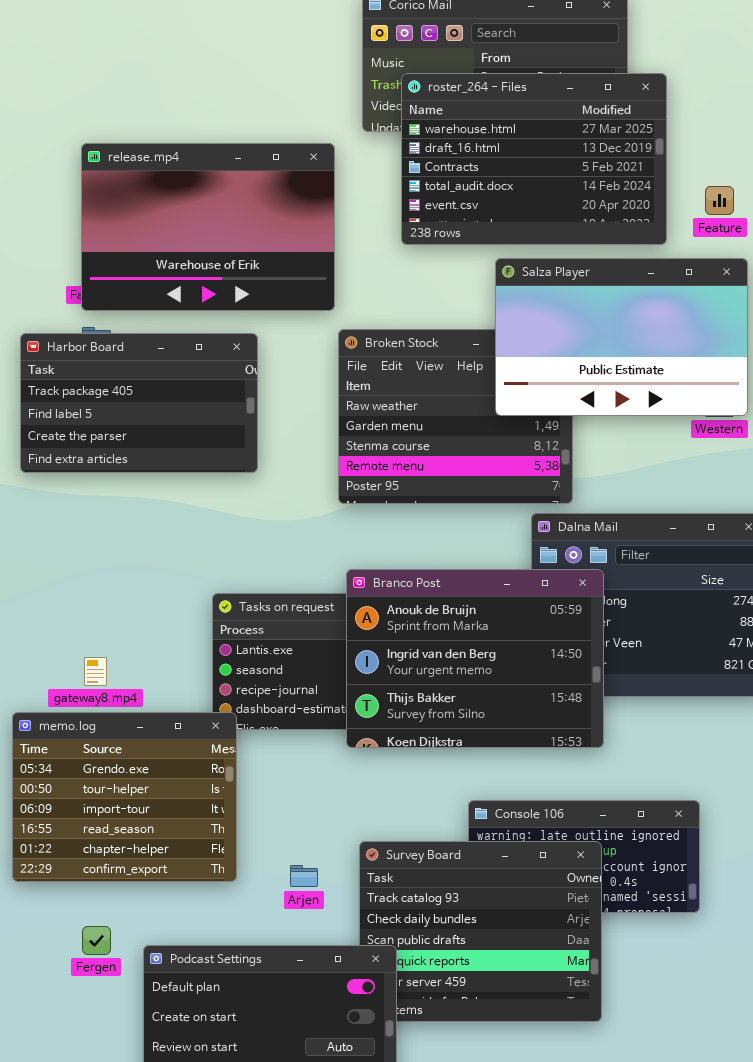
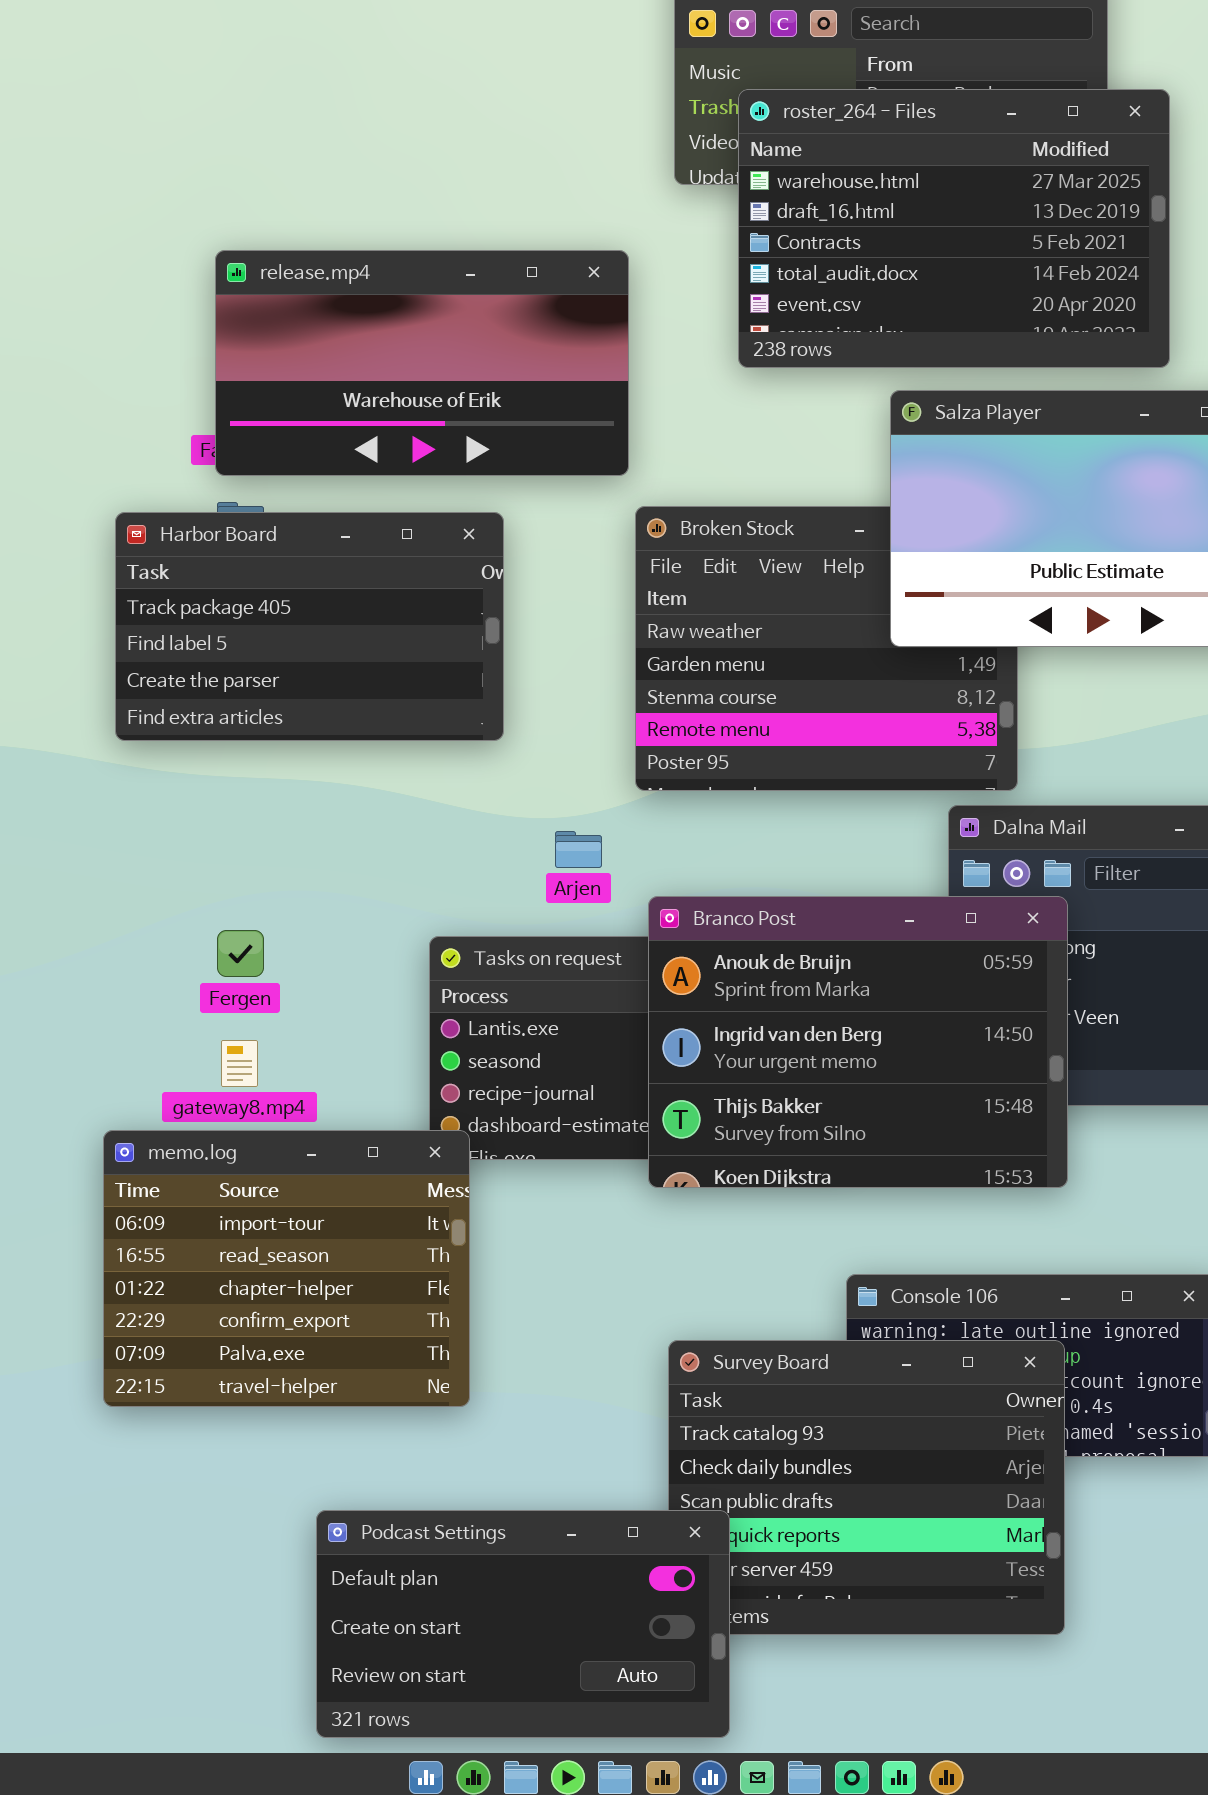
release.mp4: [81,143,335,311] -> [215,250,629,476], resized
memo.log: [12,712,237,882] -> [103,1130,470,1407], scrolled down 2 rows
Arjen: [290,865,318,887] -> [555,831,602,868], moved
Fergen: [82,926,111,955] -> [217,930,264,977], moved

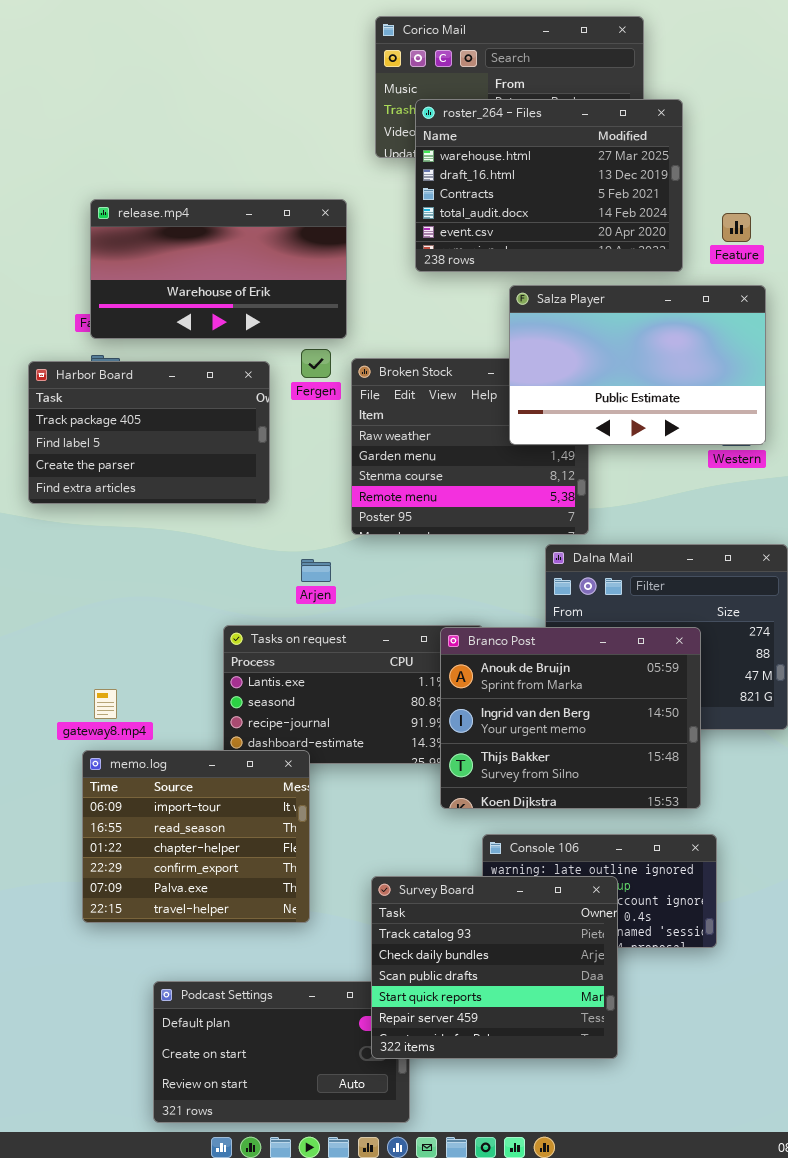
Branco Post: [648,896,1068,1188] -> [440,627,701,809], moved
Fergen: [217,930,264,977] -> [301,349,331,378], moved
memo.log: [103,1130,470,1407] -> [82,750,310,923], moved
Survey Board: [668,1340,1065,1635] -> [371,876,618,1059], raised

